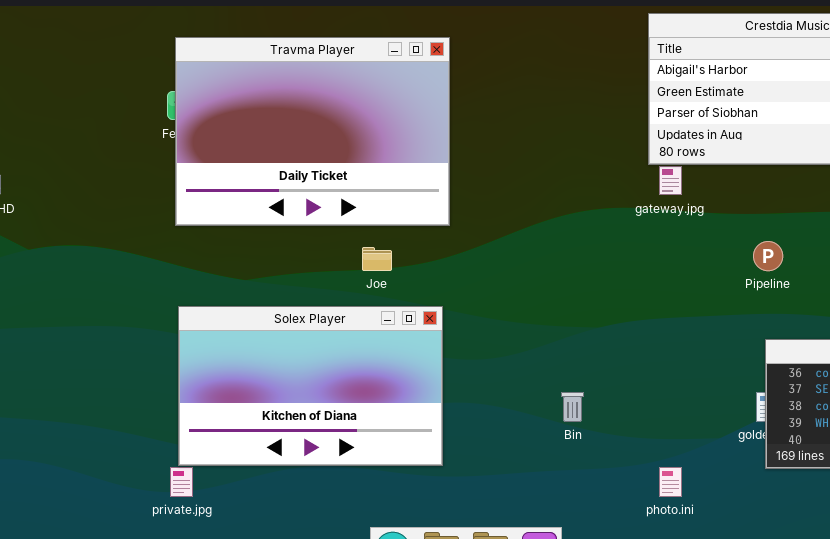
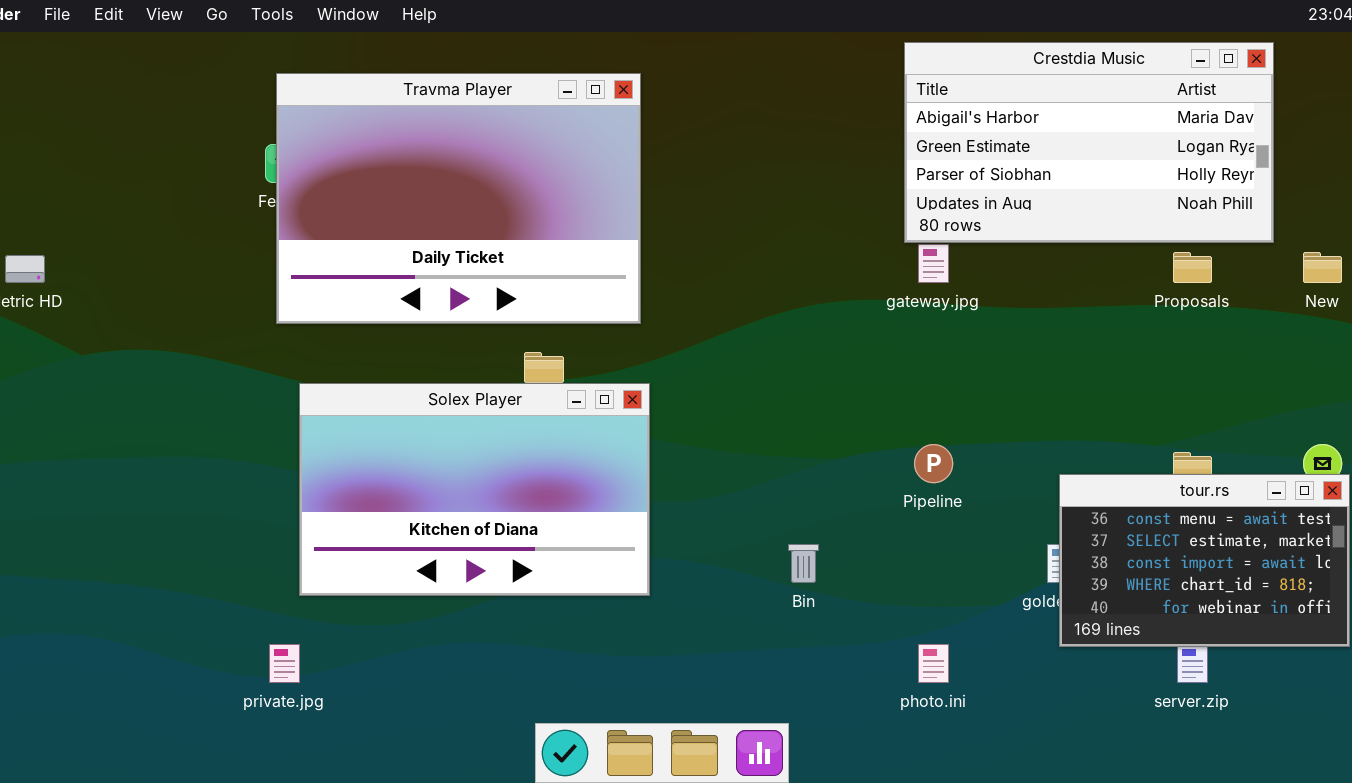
Pipeline: [753,241,783,271] -> [914,444,953,483], moved
Solex Player: [178,306,443,466] -> [299,383,650,596], moved

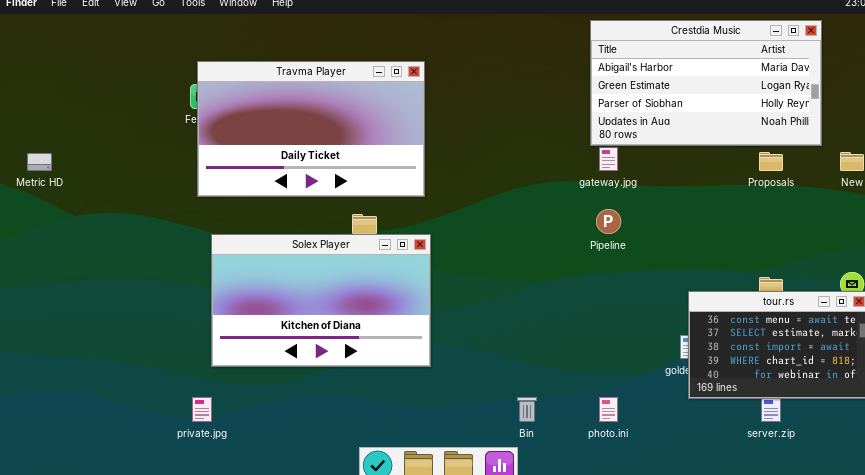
Travma Player: [276,73,641,324] -> [197,61,425,197], resized
Pipeline: [914,444,953,483] -> [596,209,621,234], moved
Bin: [788,544,819,583] -> [517,397,537,422], moved

